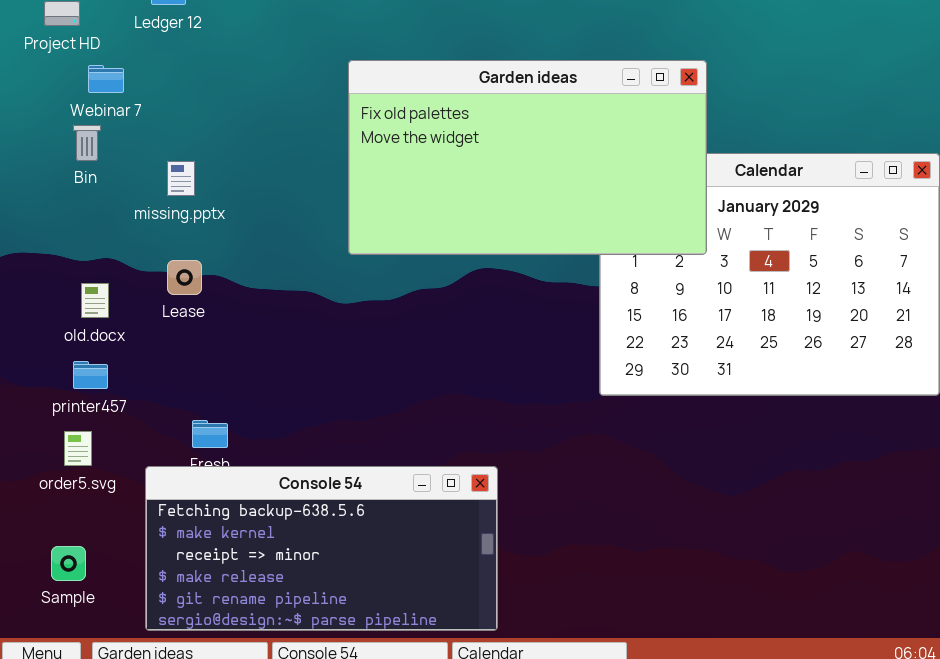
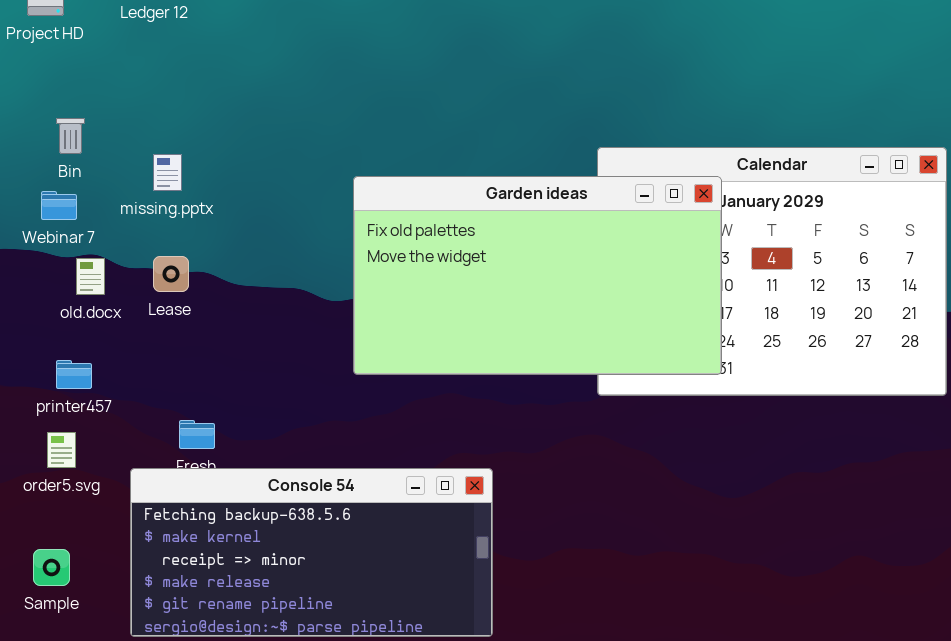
Garden ideas: [348,60,707,255] -> [353,176,722,375], moved
Webinar 7: [88,65,124,93] -> [41,191,77,220], moved
old.docx: [81,283,109,318] -> [76,258,105,295], moved

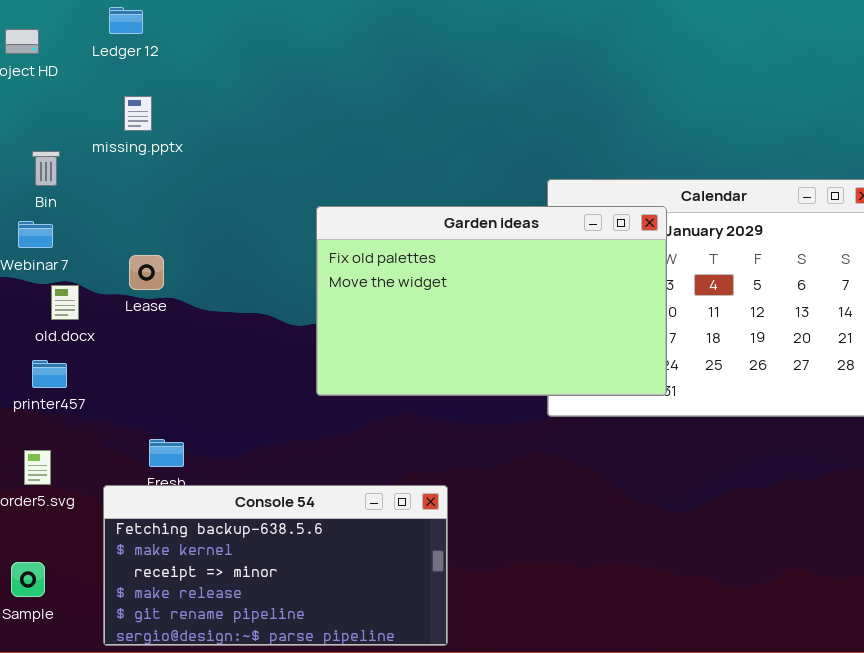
missing.pptx: [153,154,182,191] -> [124,96,152,131], moved
Lease: [153,256,189,292] -> [129,255,164,290], moved
printer457: [56,360,92,389] -> [32,360,67,388], moved

